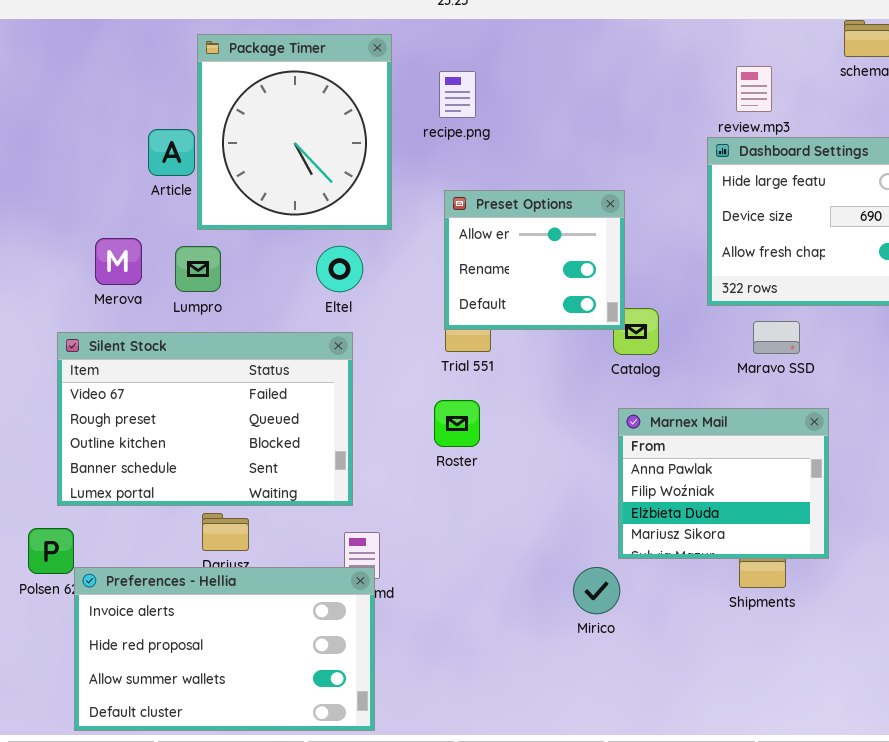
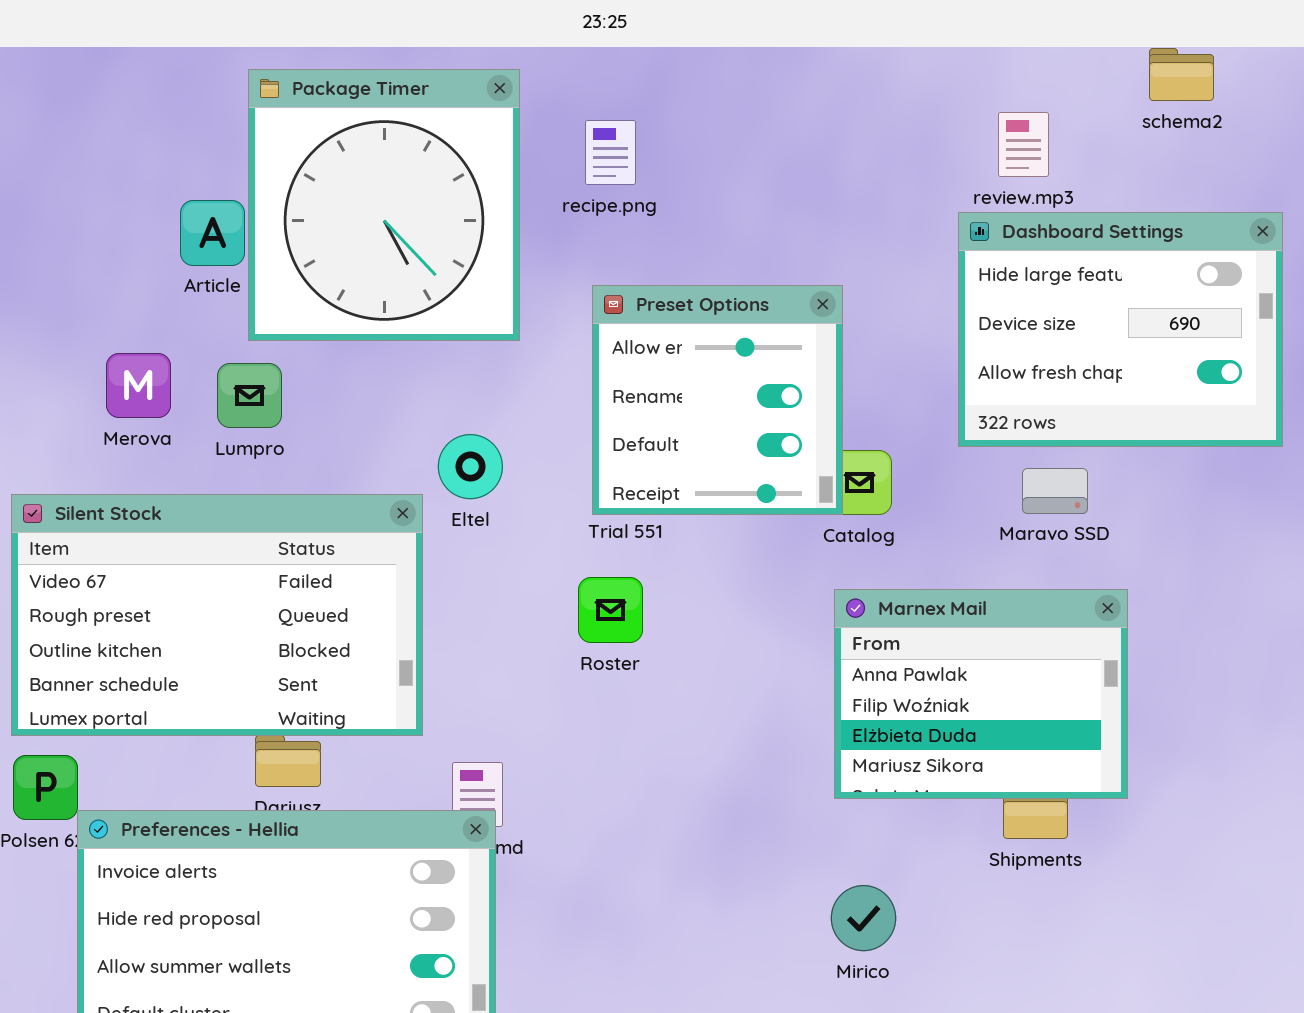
Preset Options: [444,190,625,330] -> [592,285,843,515], resized
Eltel: [316,246,363,292] -> [438,434,503,499], moved
Silent Stock: [57,332,353,506] -> [11,494,423,736], moved
Mirico: [573,567,620,614] -> [831,885,896,951], moved

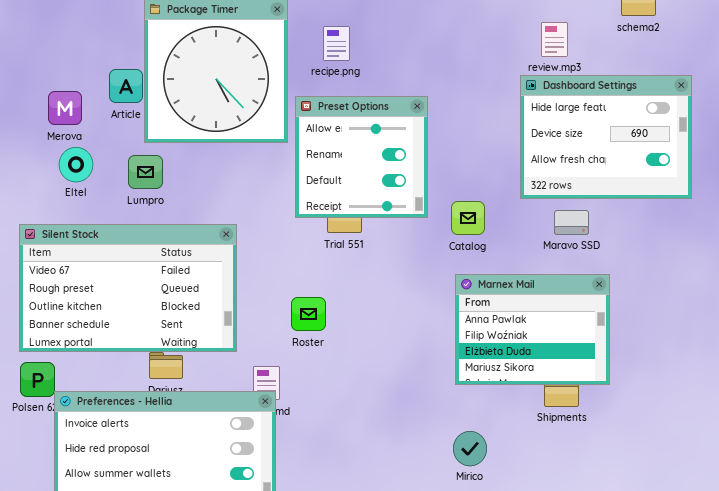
Preset Options: [592,285,843,515] -> [295,96,428,218], moved
Merova: [106,353,171,418] -> [48,91,82,125], moved
Eltel: [438,434,503,499] -> [59,147,93,182], moved
Roster: [578,577,643,643] -> [291,297,326,331], moved

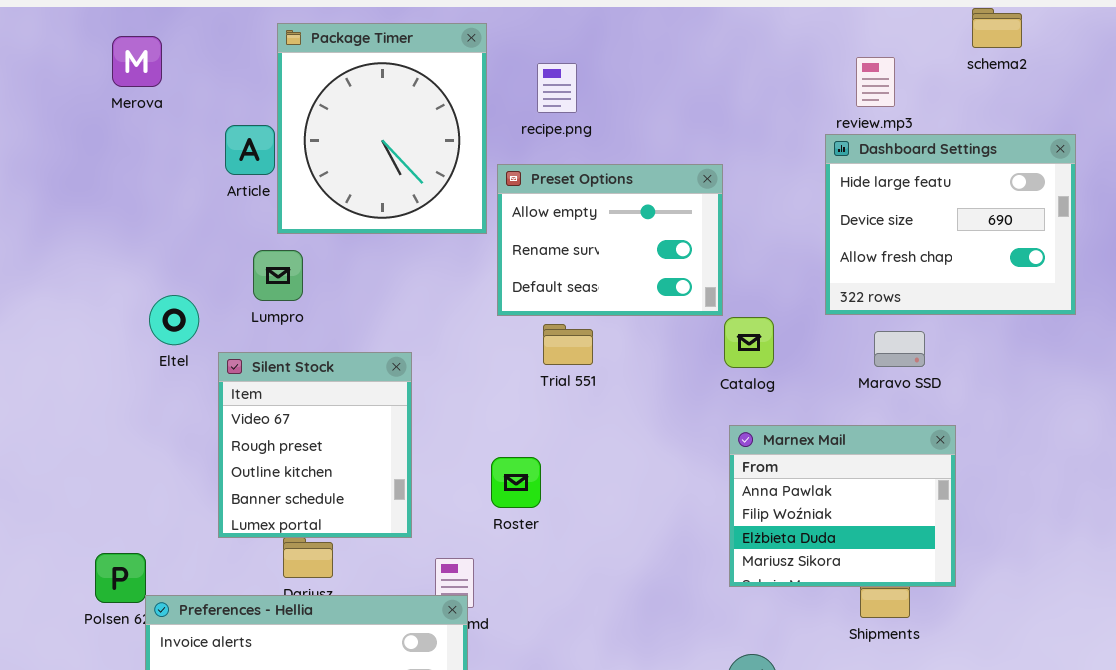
Merova: [48,91,82,125] -> [112,36,162,87], moved
Preset Options: [295,96,428,218] -> [497,164,723,316], resized
Eltel: [59,147,93,182] -> [149,295,199,345], moved
Silent Stock: [19,224,237,352] -> [218,352,412,538], resized

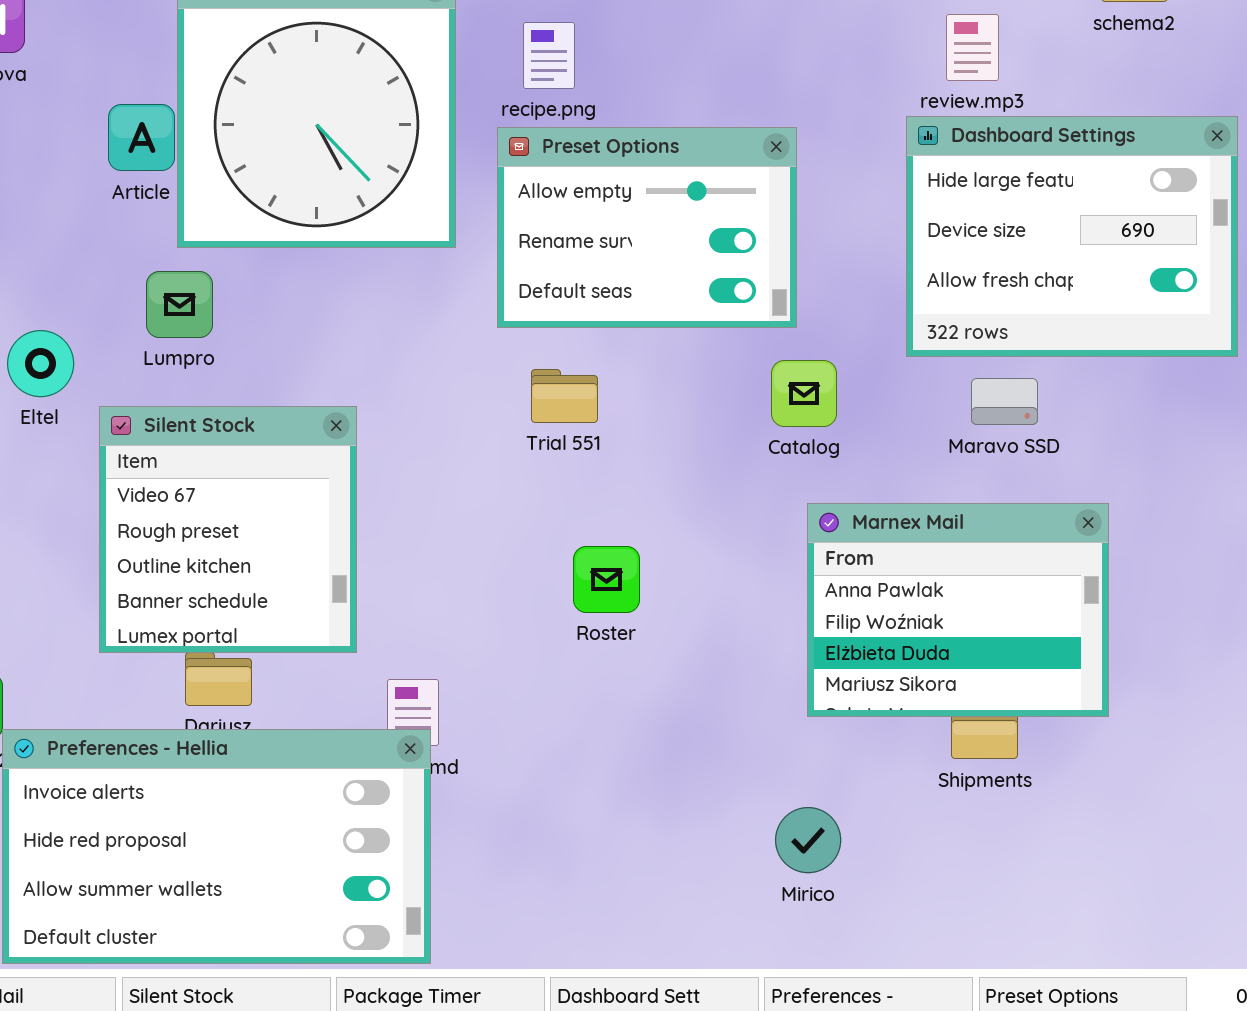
Preset Options: [497,164,723,316] -> [497,127,797,328], moved
Marnex Mail: [729,425,956,587] -> [807,503,1109,717], moved
Roster: [491,457,541,508] -> [573,546,640,613], moved

